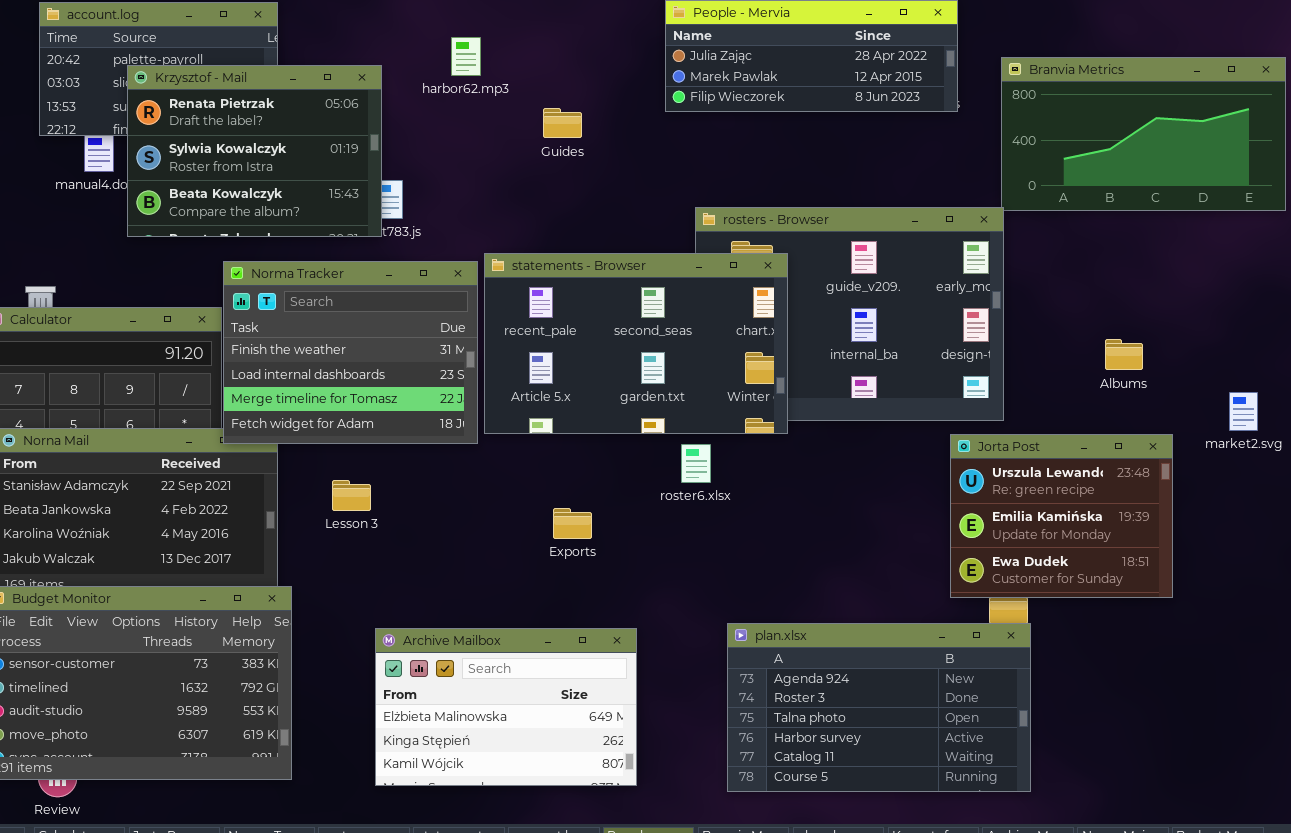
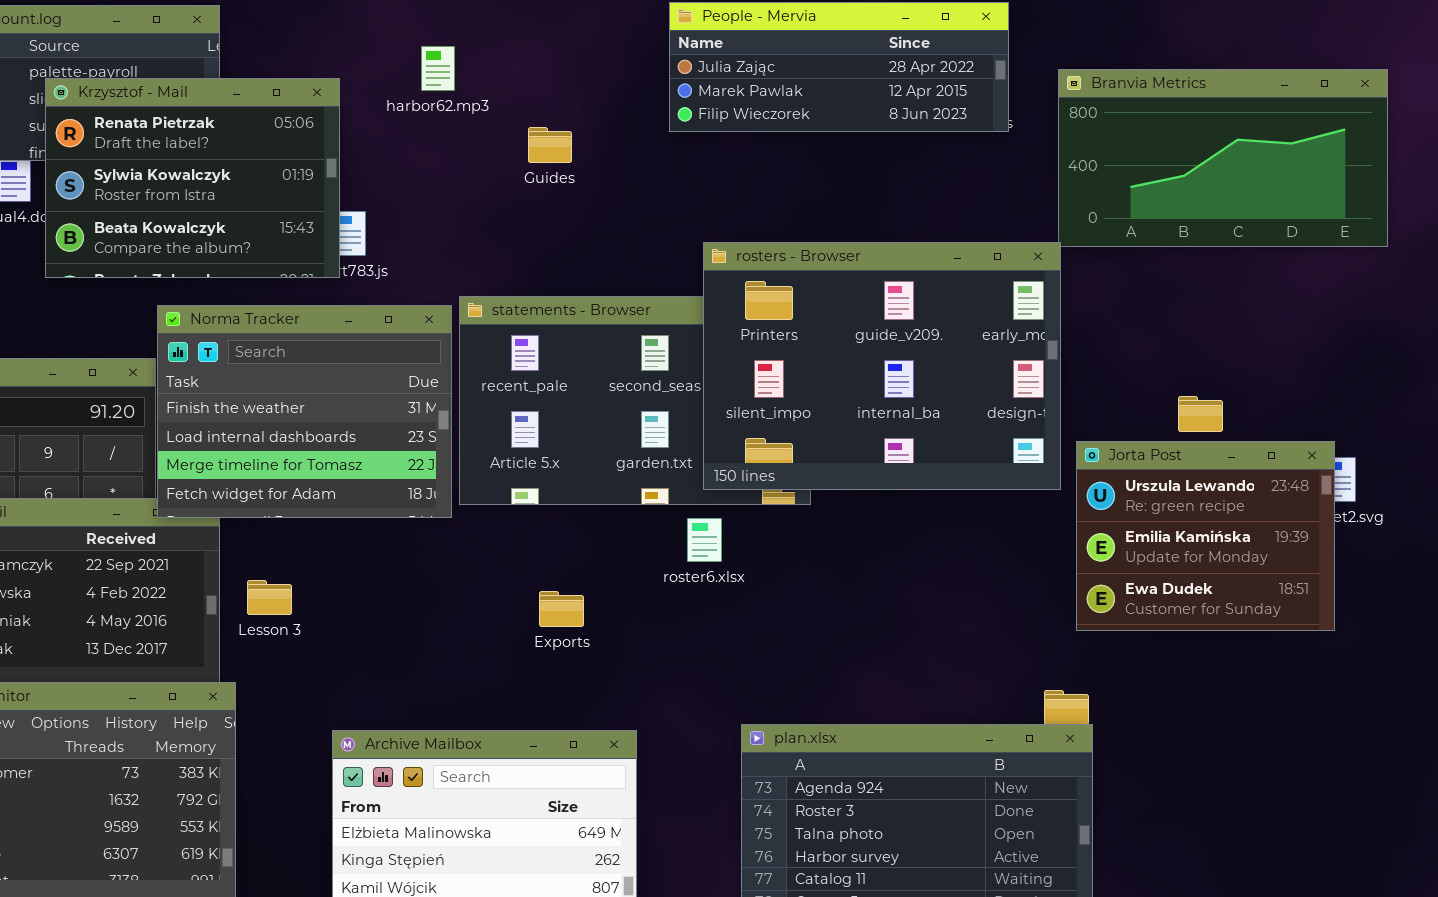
rosters - Browser: [695,207,1004,421] -> [703,242,1061,490], raised
Jorta Post: [950,434,1173,598] -> [1076,441,1335,631], moved
Lesson 3: [332,480,371,511] -> [247,580,292,615], moved

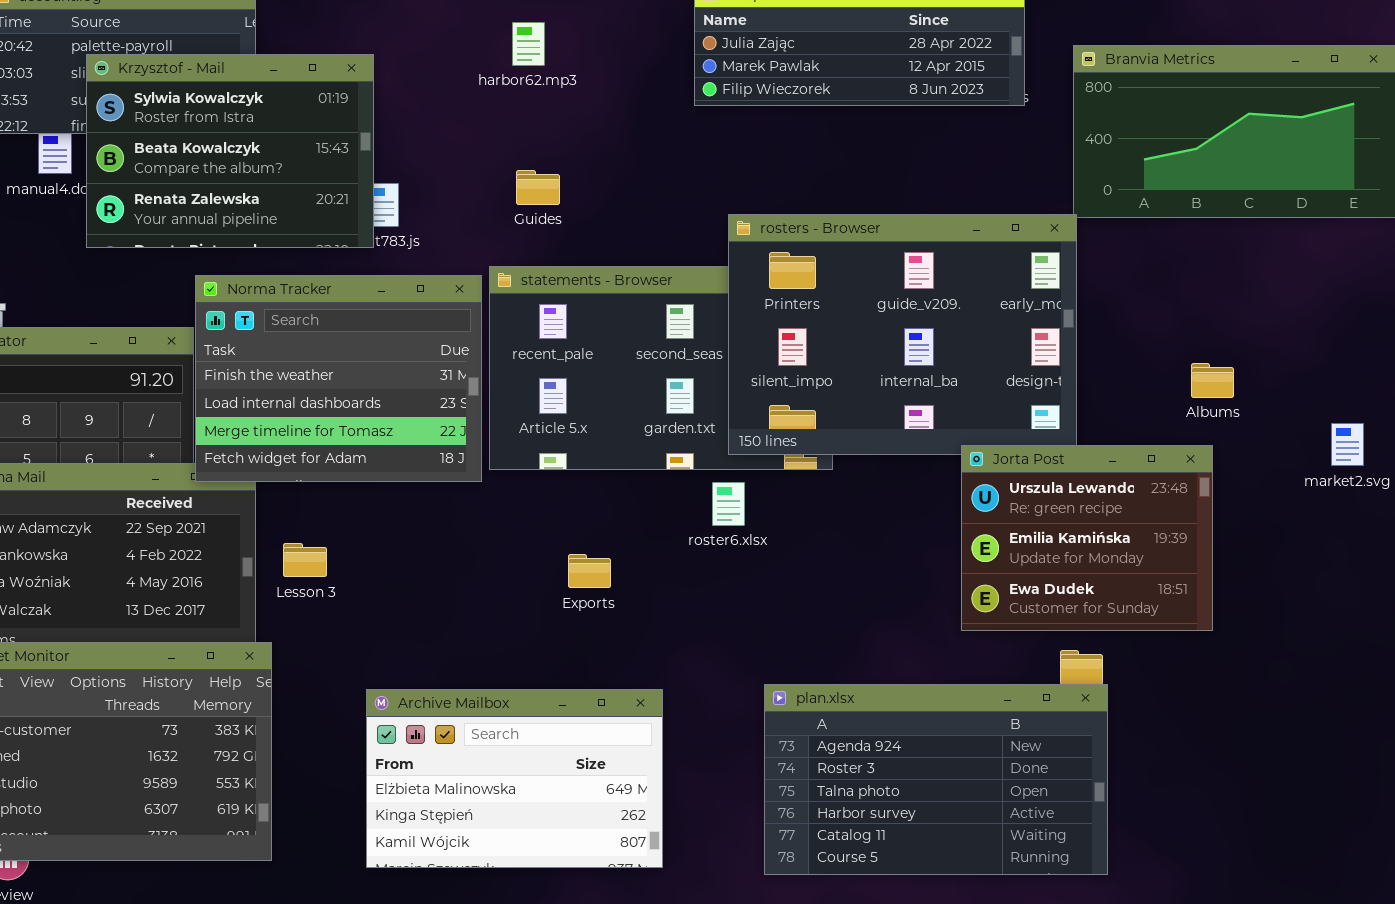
harbor62.mp3: [421,46,455,91] -> [512,22,545,66], moved
Krzysztof - Mail: [45,78,340,278] -> [86,54,374,248], scrolled down 1 row
Guides: [528,127,572,163] -> [516,170,560,205], moved
Jorta Post: [1076,441,1335,631] -> [961,445,1213,631], moved

